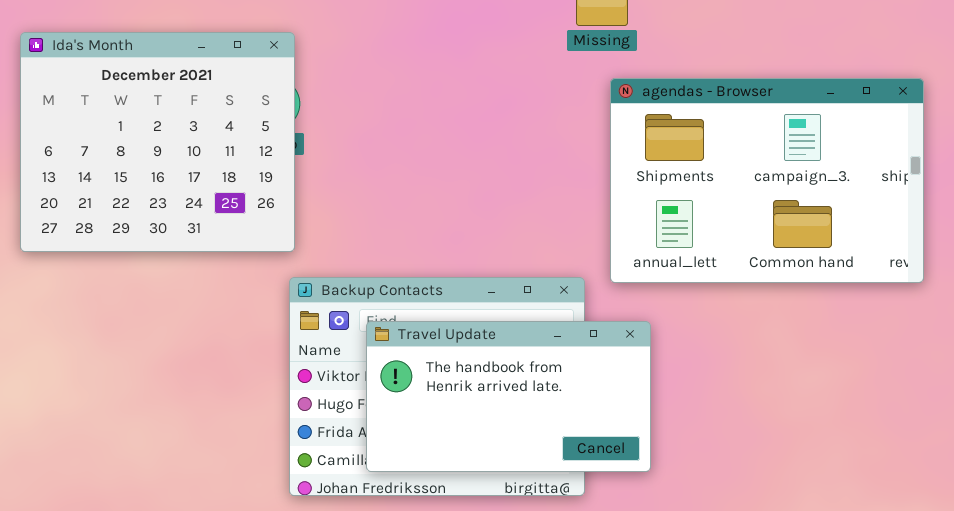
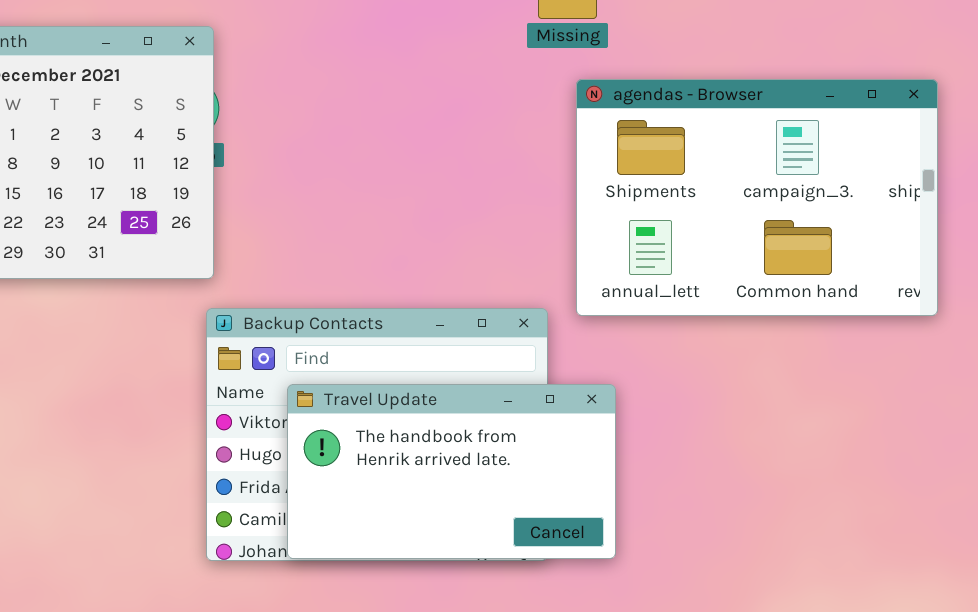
Travel Update: [366,321,651,472] -> [287,384,616,559], moved

